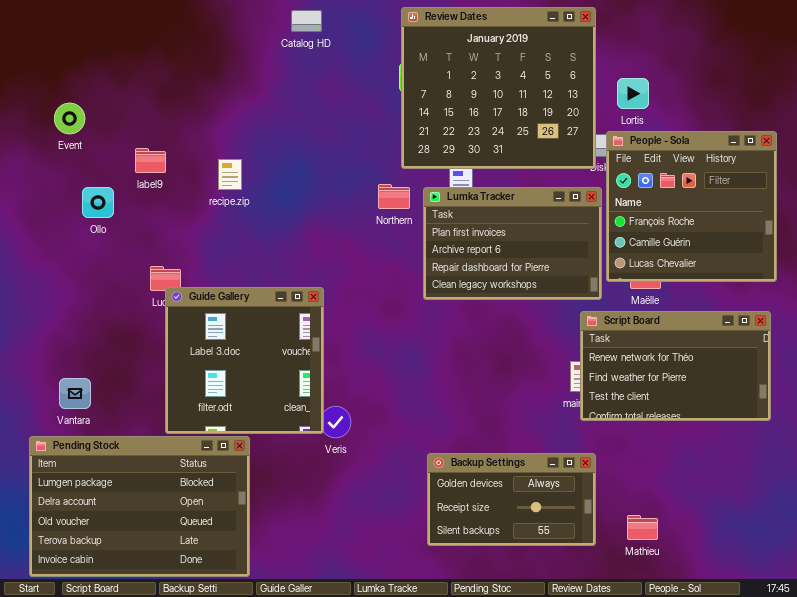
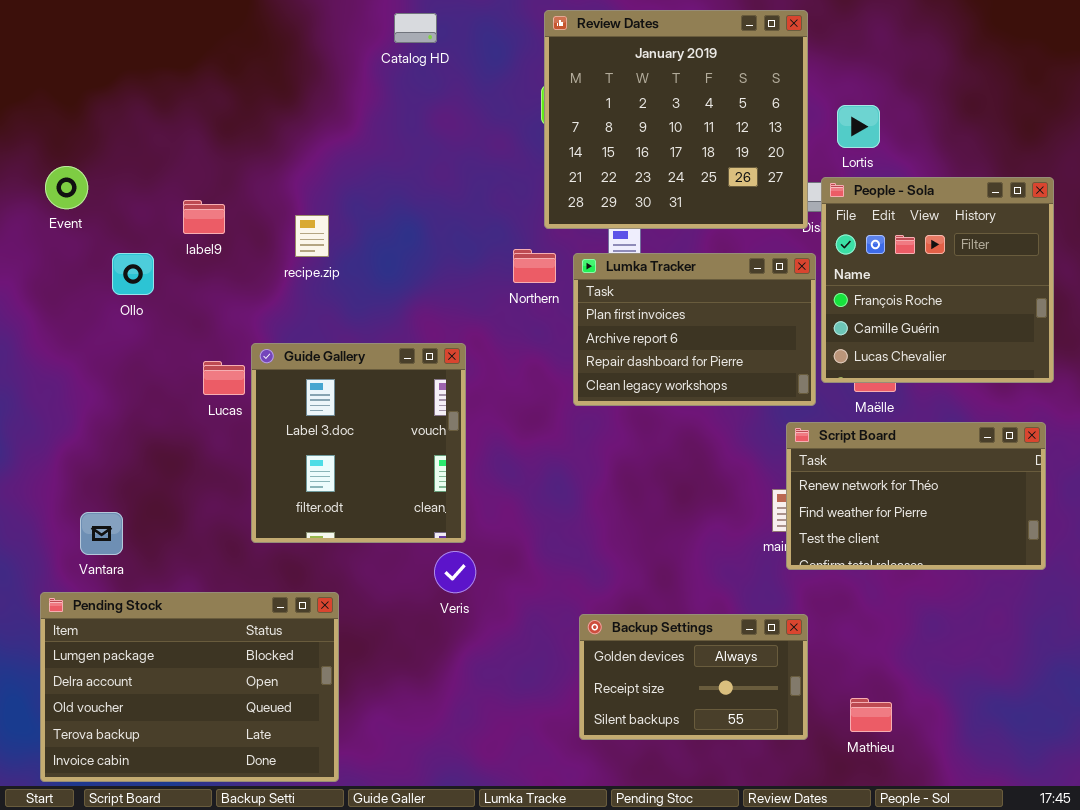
Event: [54,103,85,134] -> [45,166,88,209], moved
Guide Gallery: [165,287,324,434] -> [251,343,466,543], moved

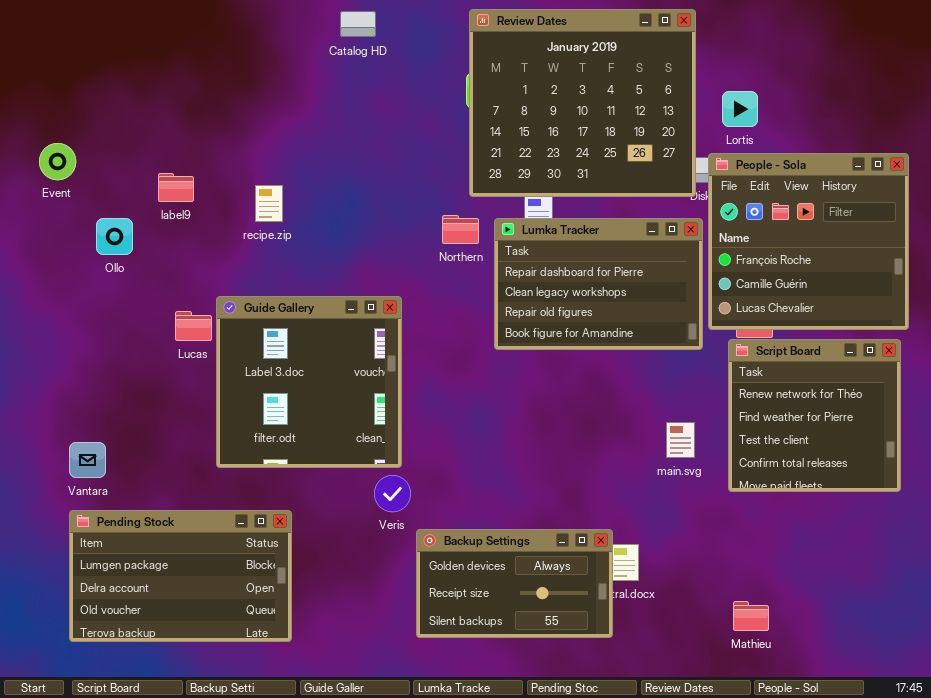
Lumka Tracker: [573,253,816,406] -> [494,218,703,350], scrolled down 2 rows
Script Board: [786,422,1046,570] -> [728,339,901,492], resized
Pending Stock: [40,592,339,782] -> [69,510,292,642], resized
Backup Settings: [579,614,808,740] -> [416,529,613,638], moved

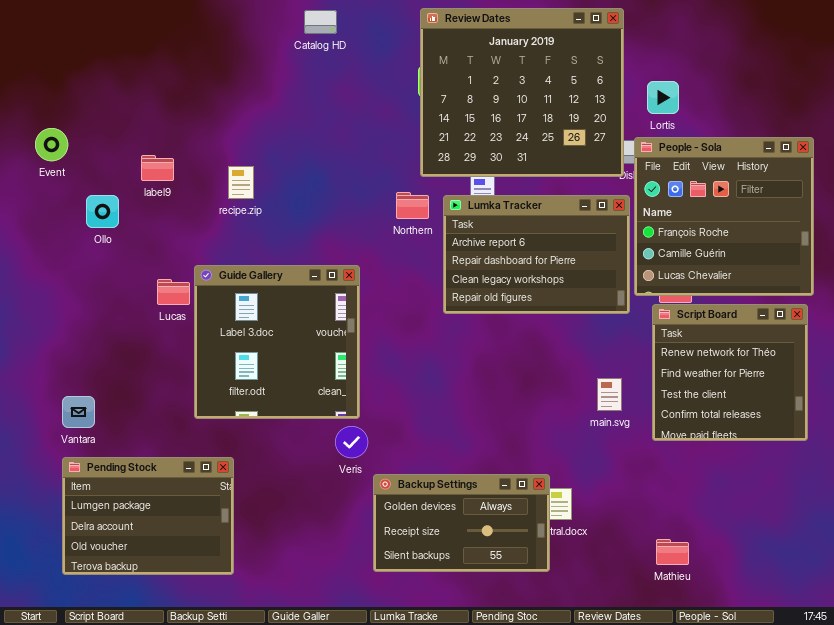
Lumka Tracker: [494,218,703,350] -> [443,195,630,314], scrolled up 1 row
Pending Stock: [69,510,292,642] -> [62,457,234,575], resized

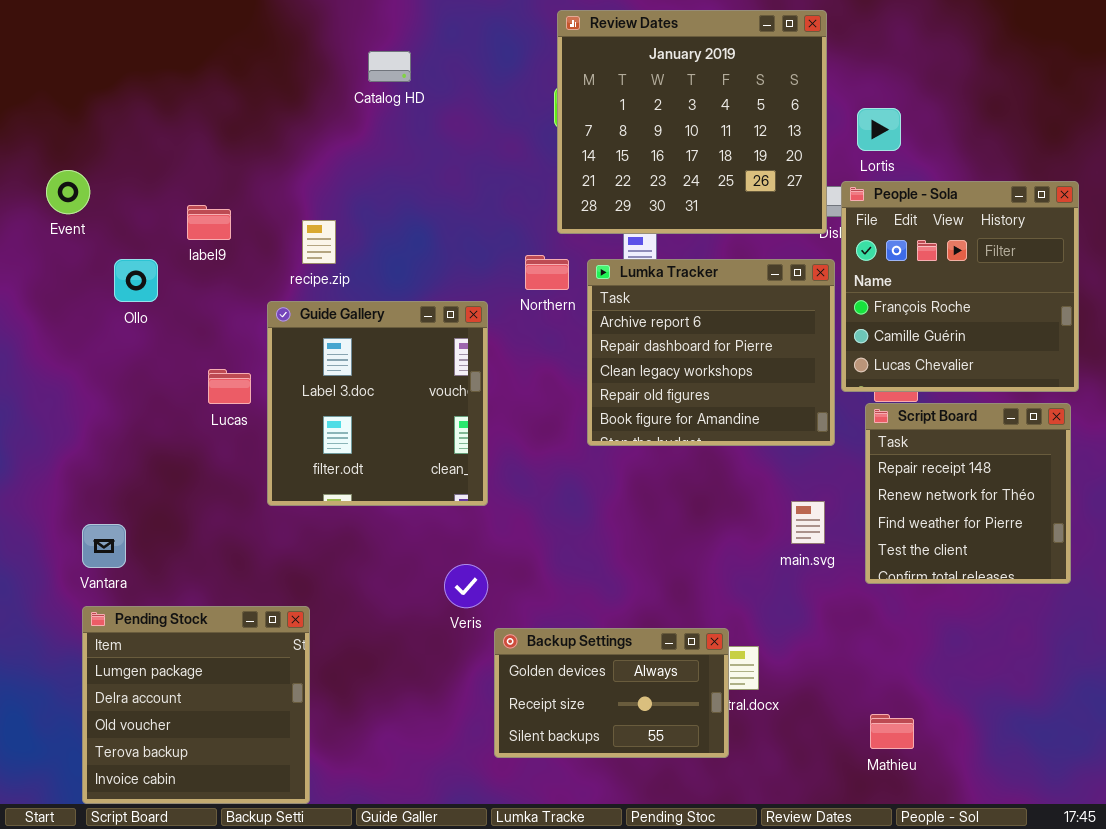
Catalog HD: [304,10,337,34] -> [368,51,411,82], moved
Lumka Tracker: [443,195,630,314] -> [587,259,835,446], resized
Guide Gallery: [194,265,360,419] -> [267,301,488,506], moved
Script Board: [652,304,808,441] -> [865,403,1071,584], scrolled up 1 row
Pending Stock: [62,457,234,575] -> [82,606,310,804], resized

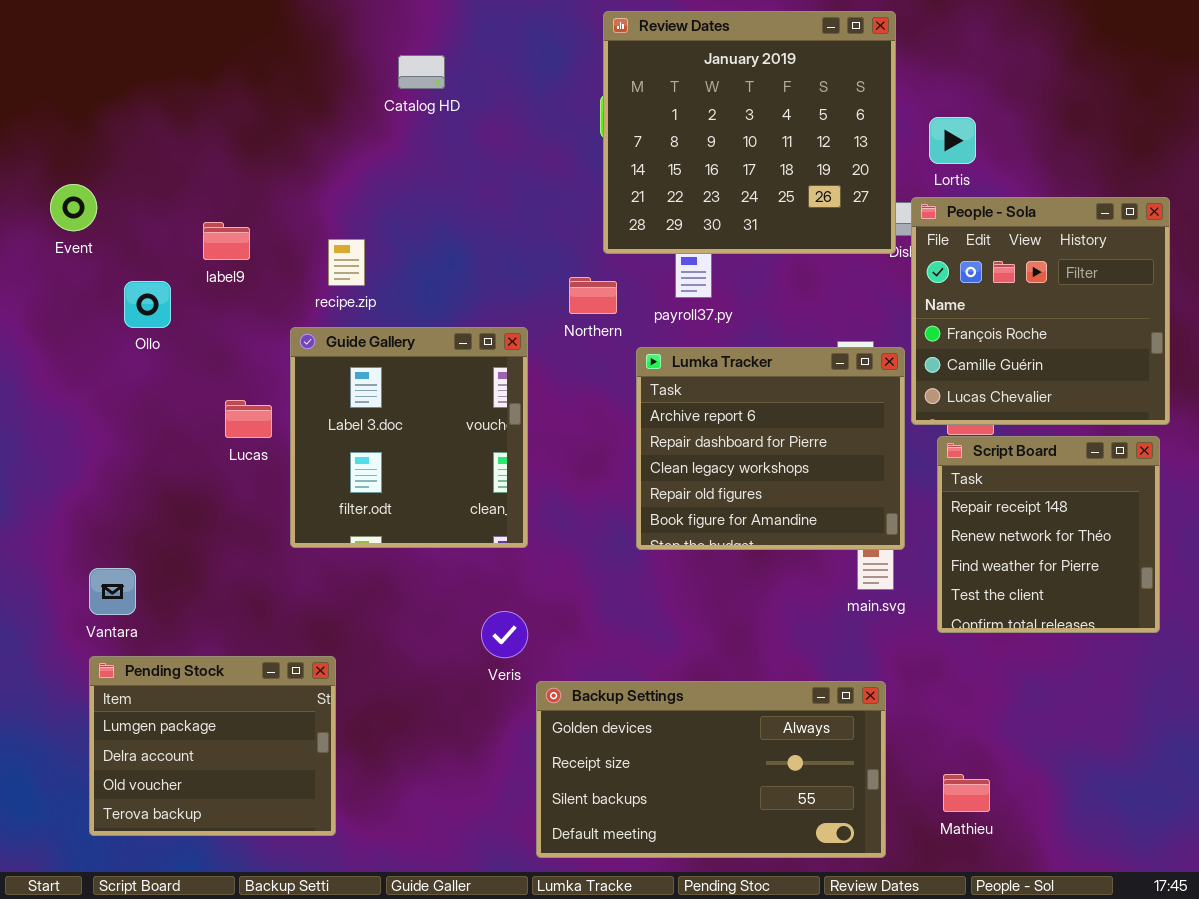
Lumka Tracker: [587,259,835,446] -> [636,347,905,550], moved
Pending Stock: [82,606,310,804] -> [89,656,336,836], resized
Backup Settings: [494,628,729,758] -> [536,681,886,858], resized

